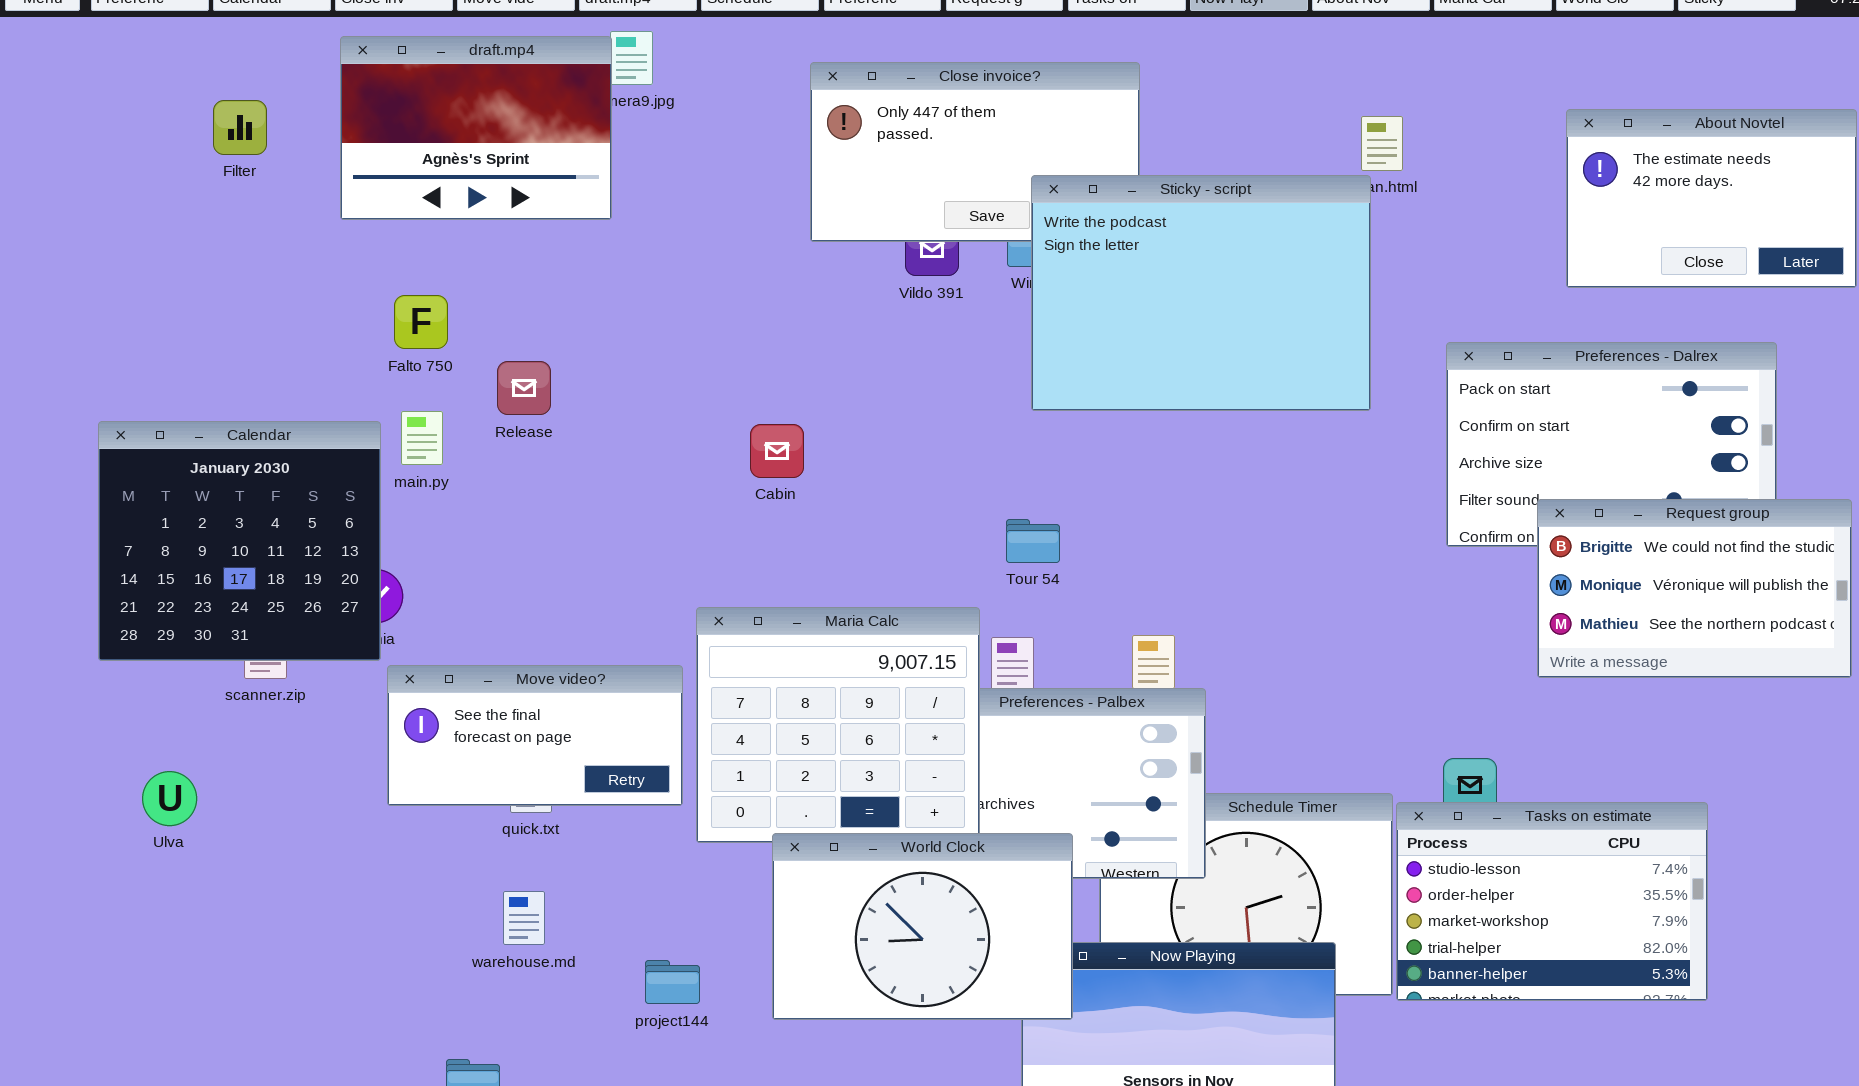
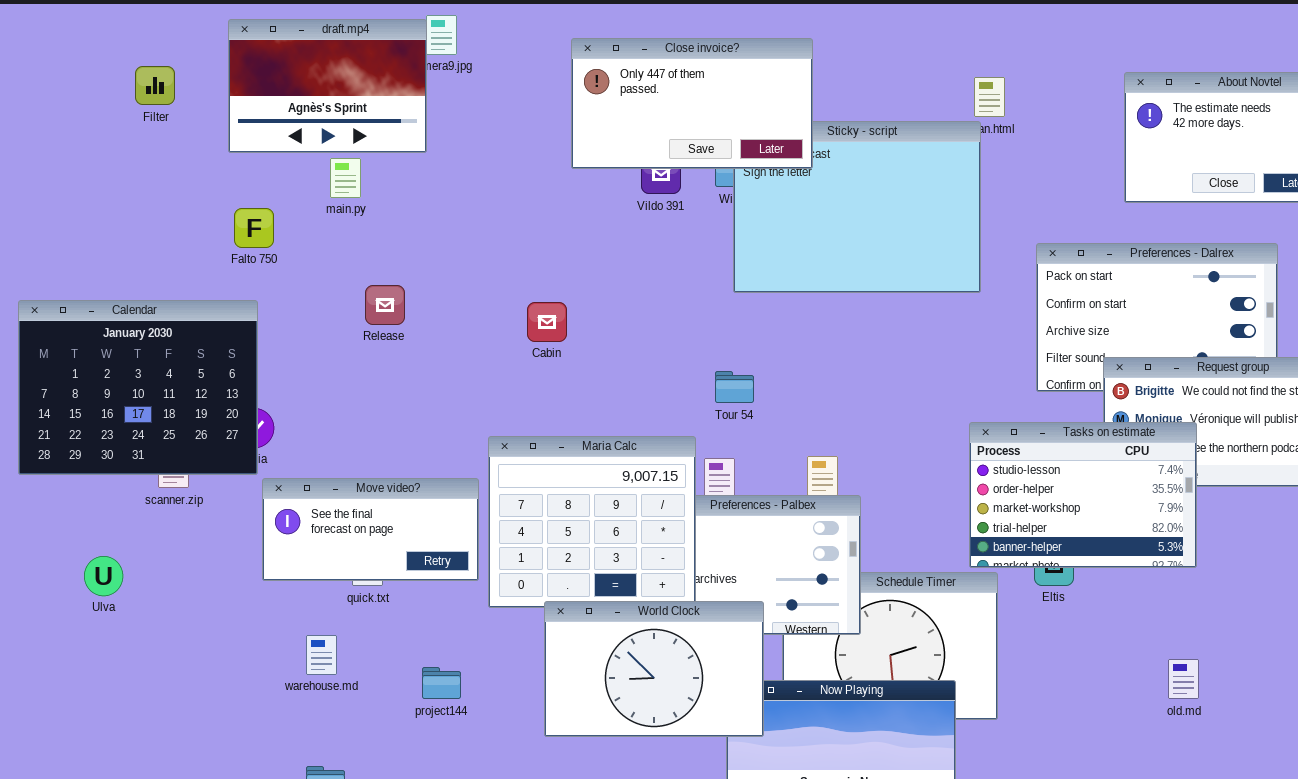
Close invoice?: [810,62,1140,242] -> [571,38,813,169], raised
Falto 750: [394,295,448,349] -> [234,208,274,248], moved
Release: [497,361,551,415] -> [365,285,405,325], moved
main.py: [401,411,443,465] -> [330,158,361,198], moved
Calendar: [98,421,381,661] -> [18,300,258,475], resized
Tasks on estimate: [1396,802,1708,1001] -> [969,422,1197,568], moved
warehouse.md: [503,891,545,945] -> [306,635,337,675], moved
project144: [645,960,700,1004] -> [422,667,461,699], moved

